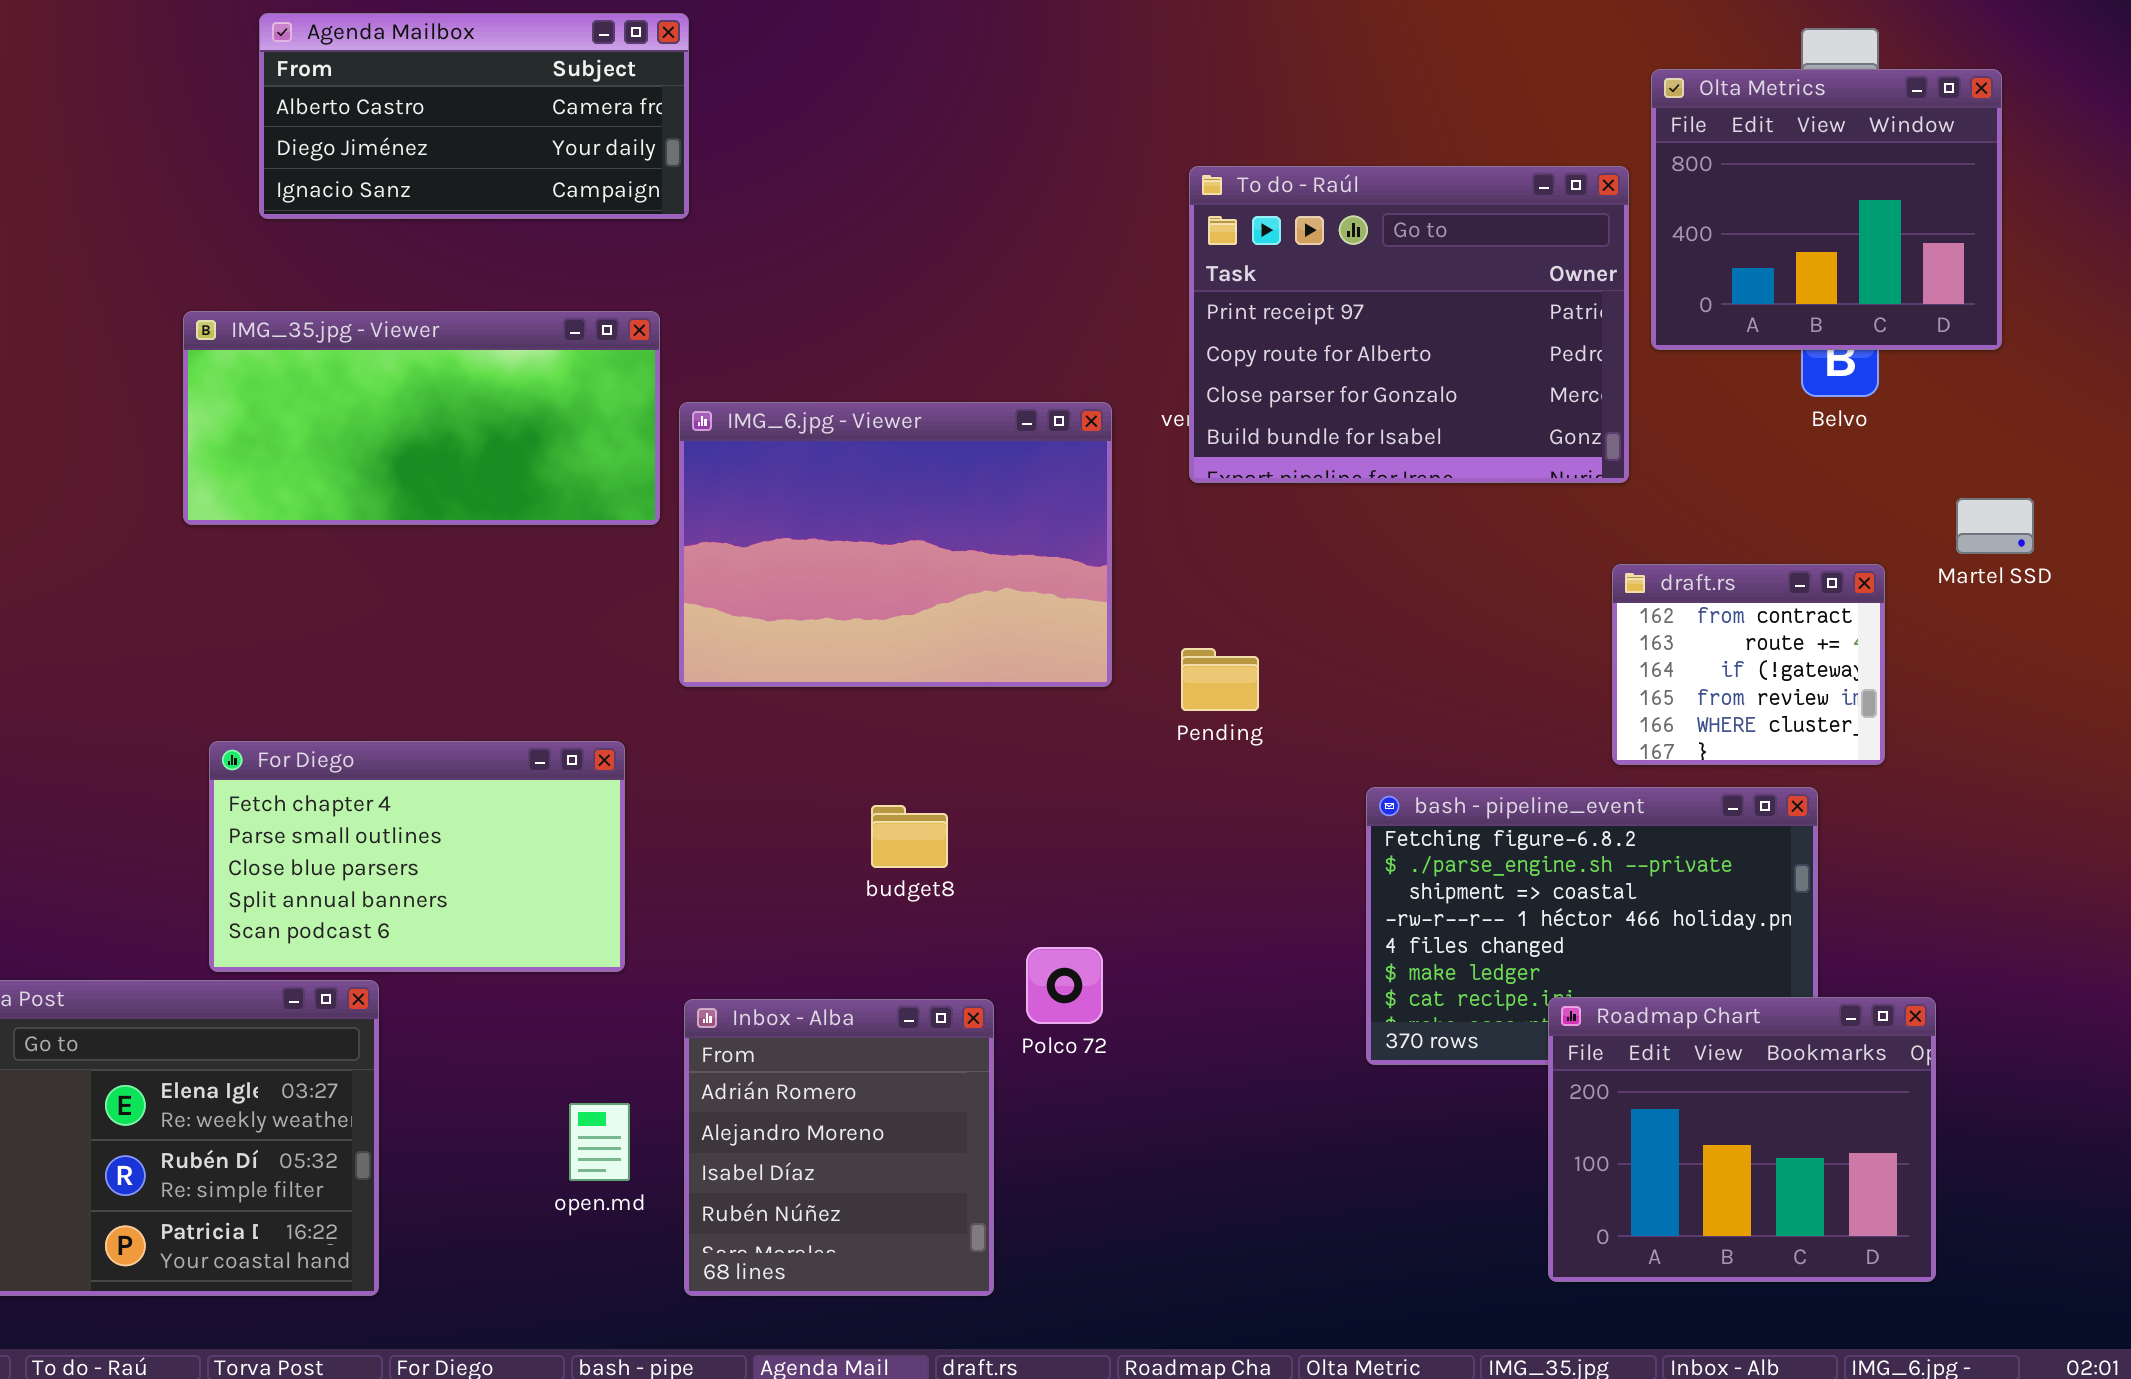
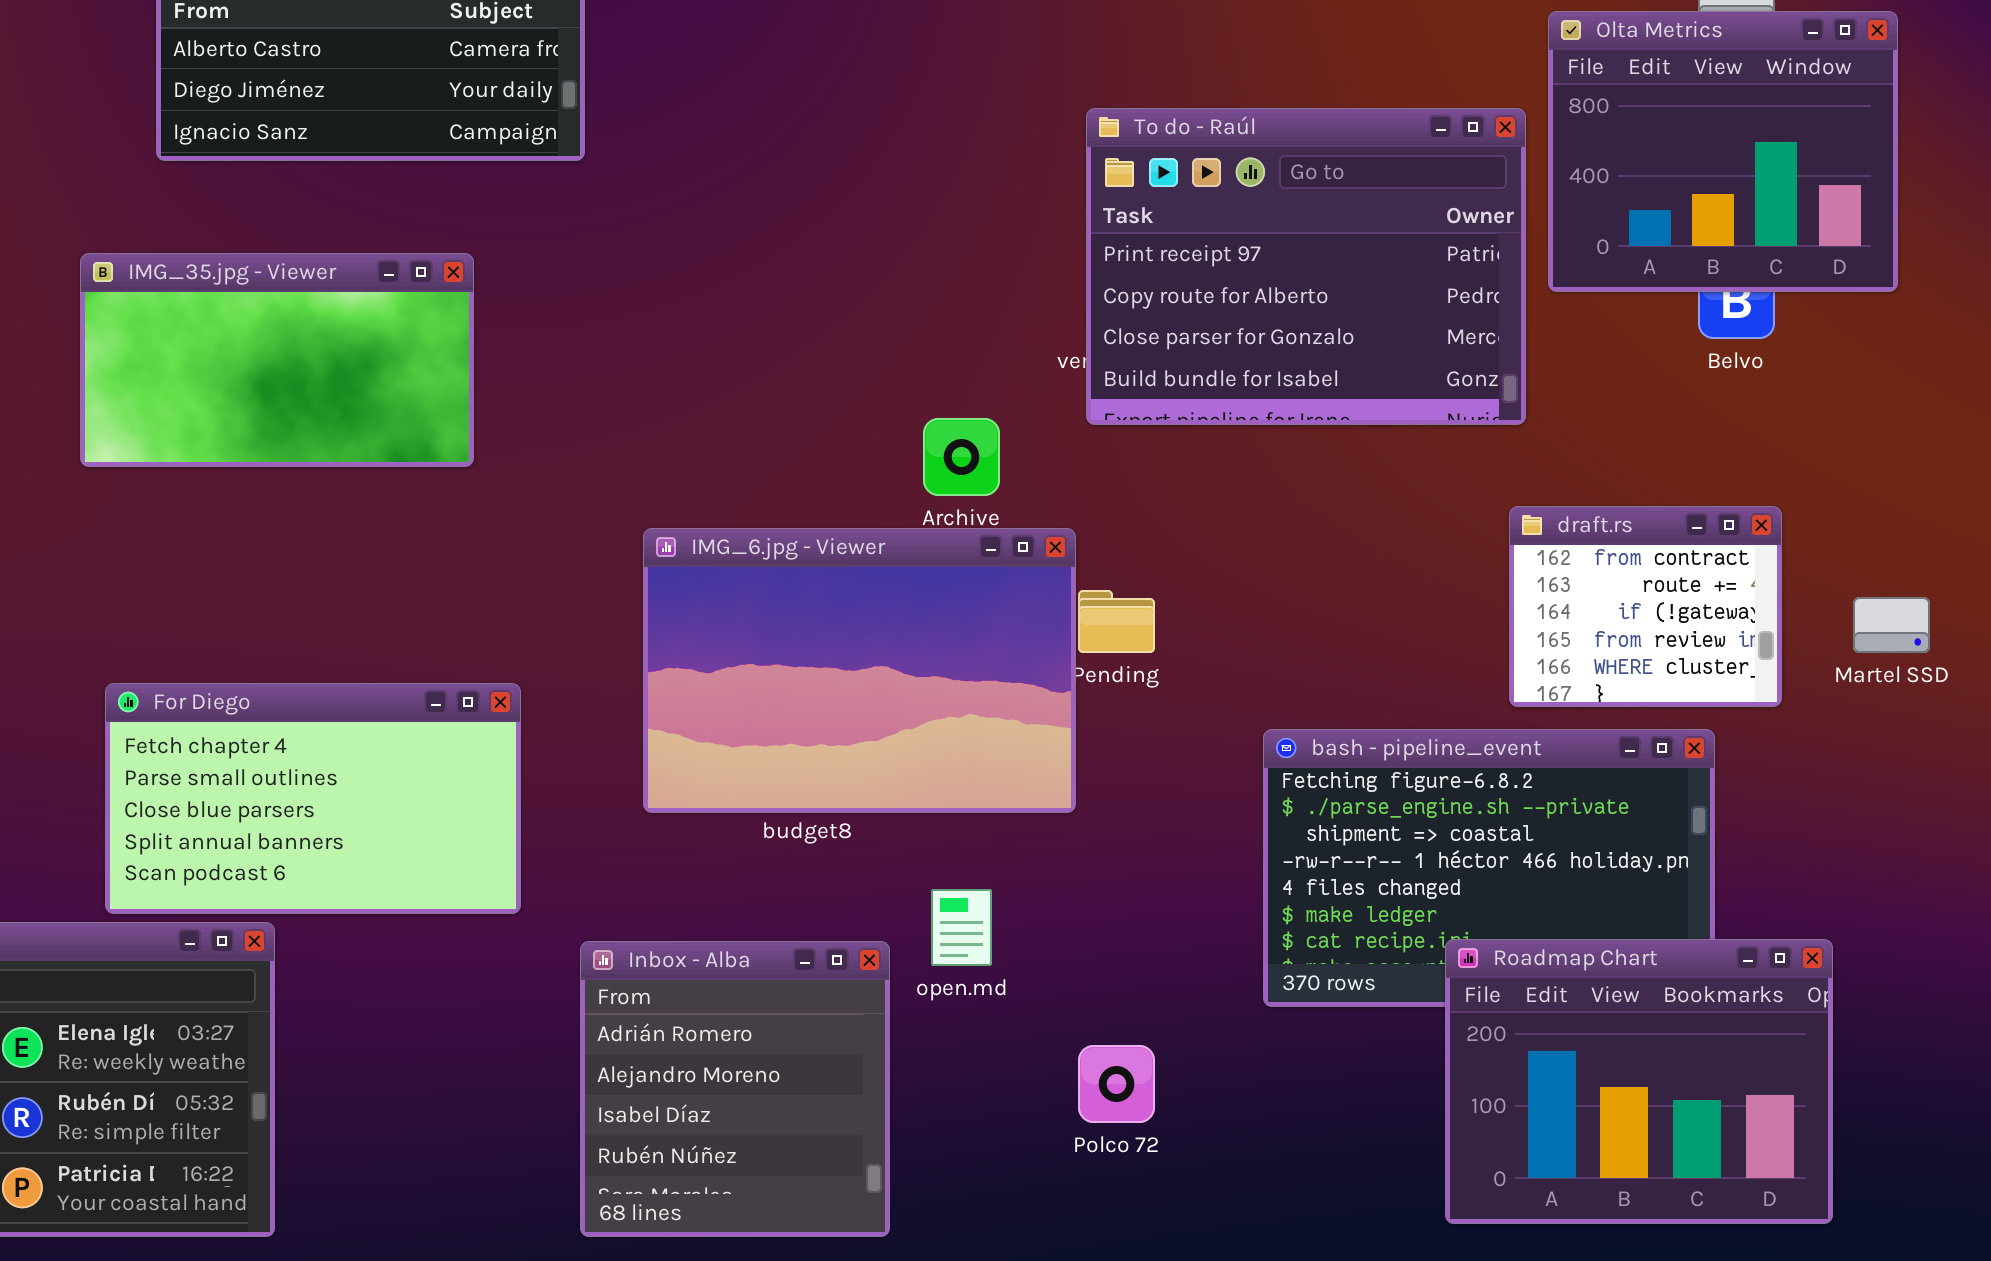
IMG_35.jpg - Viewer: [183,311,660,525] -> [80,253,474,467], resized
IMG_6.jpg - Viewer: [679,402,1112,687] -> [643,528,1076,813], moved
Martel SSD: [1956,498,2034,554] -> [1853,597,1930,653], moved
Polco 72: [1026,947,1103,1024] -> [1078,1045,1155,1123], moved
open.md: [569,1103,630,1181] -> [931,889,992,966], moved

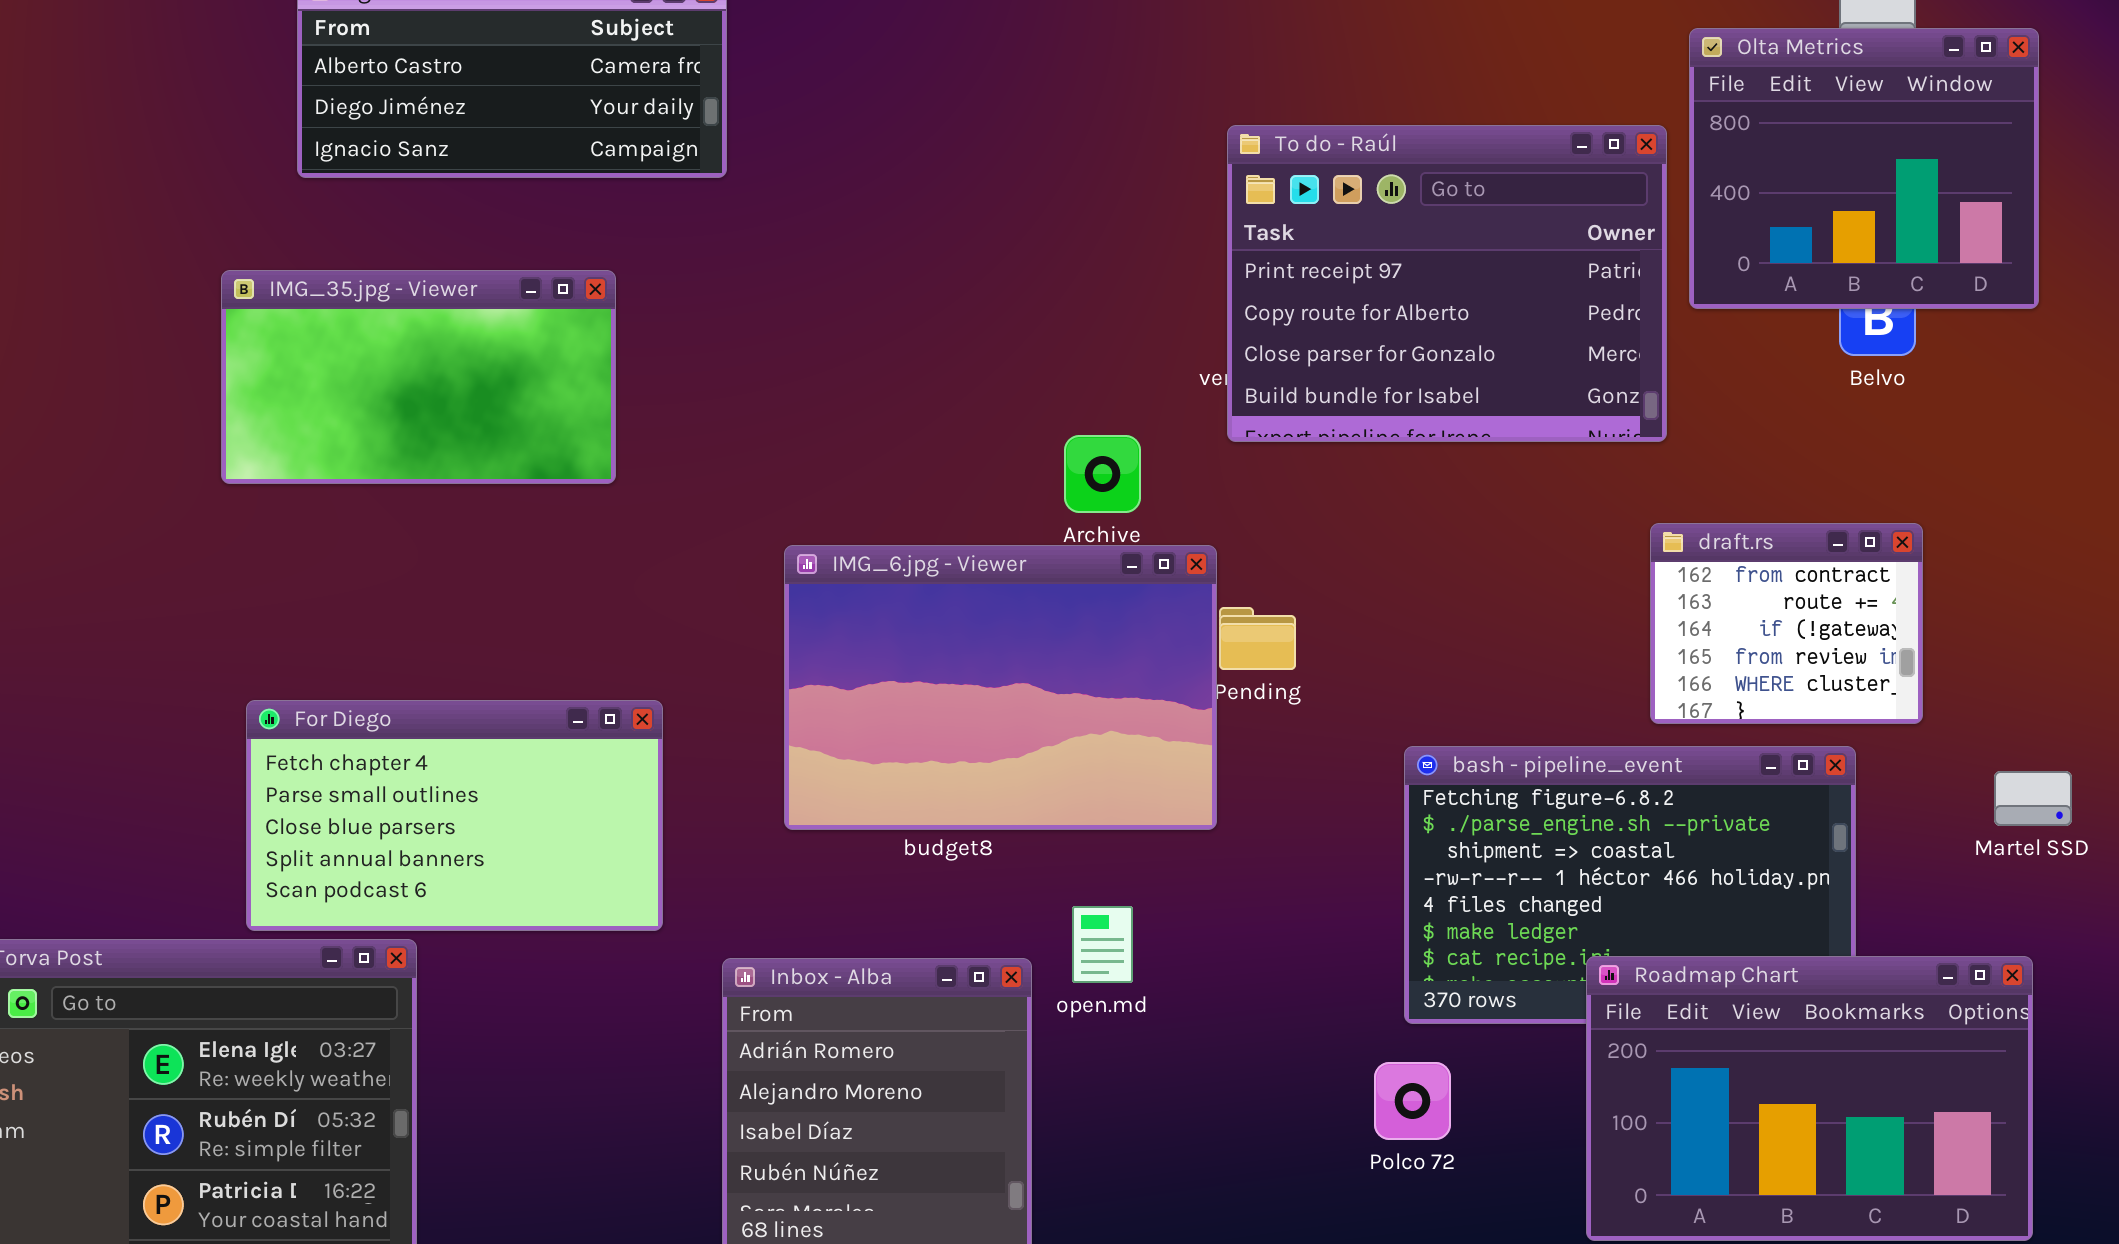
Martel SSD: [1853,597,1930,653] -> [1994,771,2072,826], moved
Roadmap Chart: [1445,939,1833,1224] -> [1586,956,2033,1241], resized
Polco 72: [1078,1045,1155,1123] -> [1374,1062,1451,1140], moved

